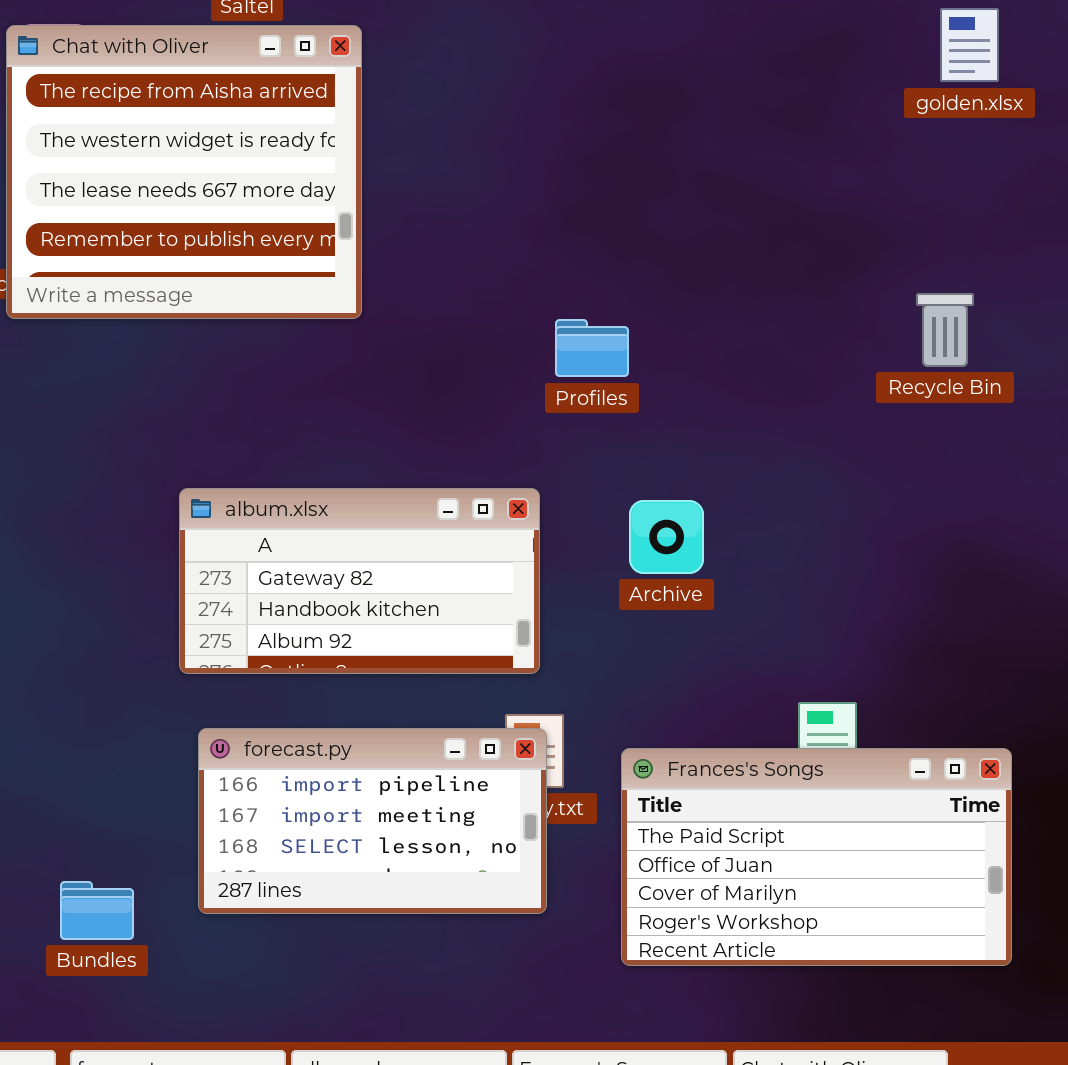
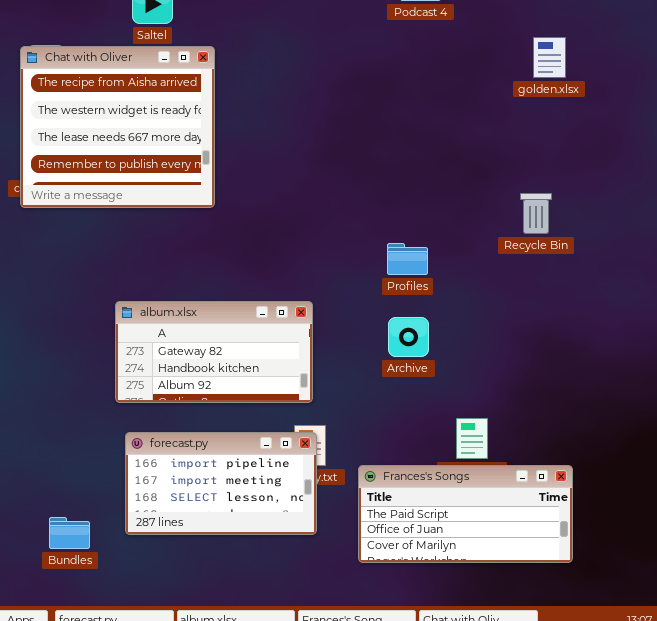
Profiles: [555,319,629,377] -> [387,243,428,275], moved
Archive: [629,500,704,574] -> [388,317,429,357], moved
Frances's Songs: [621,748,1012,966] -> [358,465,573,563], resized

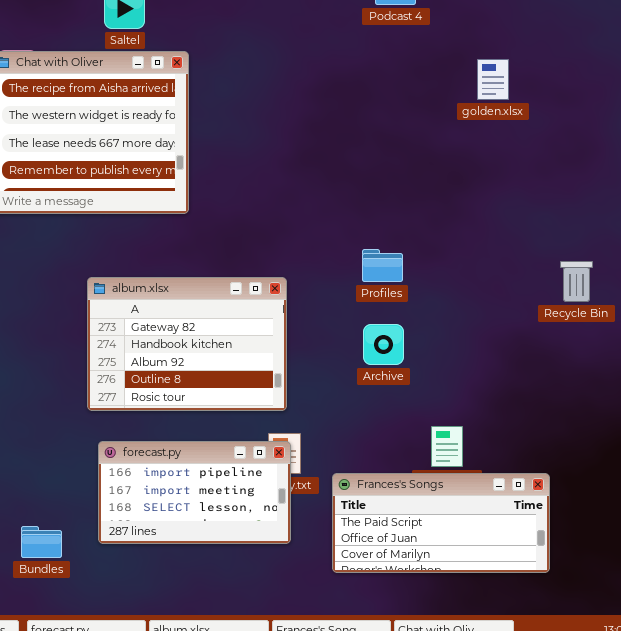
golden.xlsx: [533,37,566,78] -> [477,59,509,100], moved
Recycle Bin: [520,193,552,234] -> [560,261,593,302], moved
album.xlsx: [115,301,313,403] -> [87,277,287,411], resized

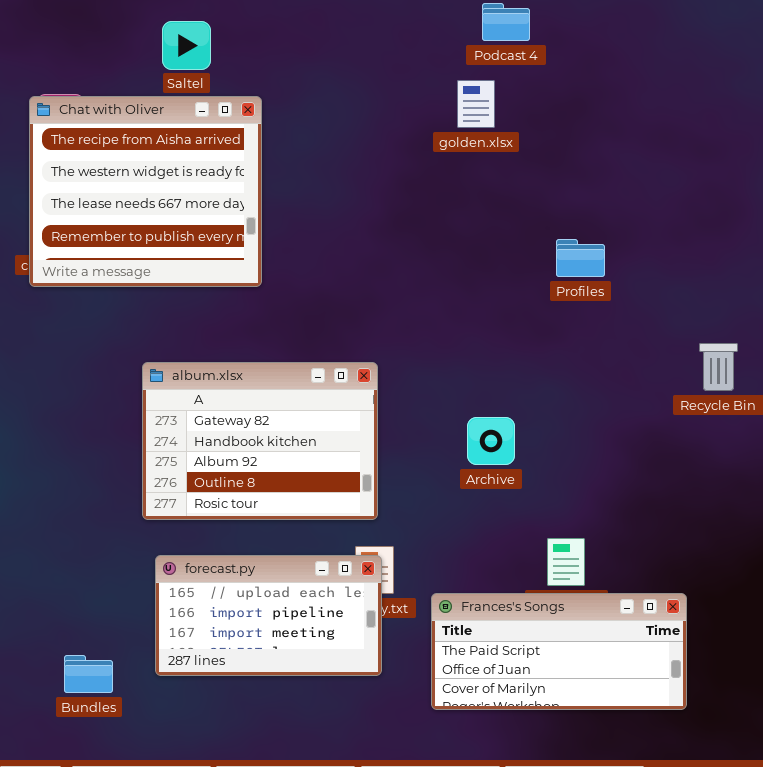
golden.xlsx: [477,59,509,100] -> [457,80,495,128], moved
Profiles: [362,249,403,282] -> [556,239,605,277], moved
forecast.py: [98,441,291,544] -> [155,555,382,676], scrolled up 1 row

